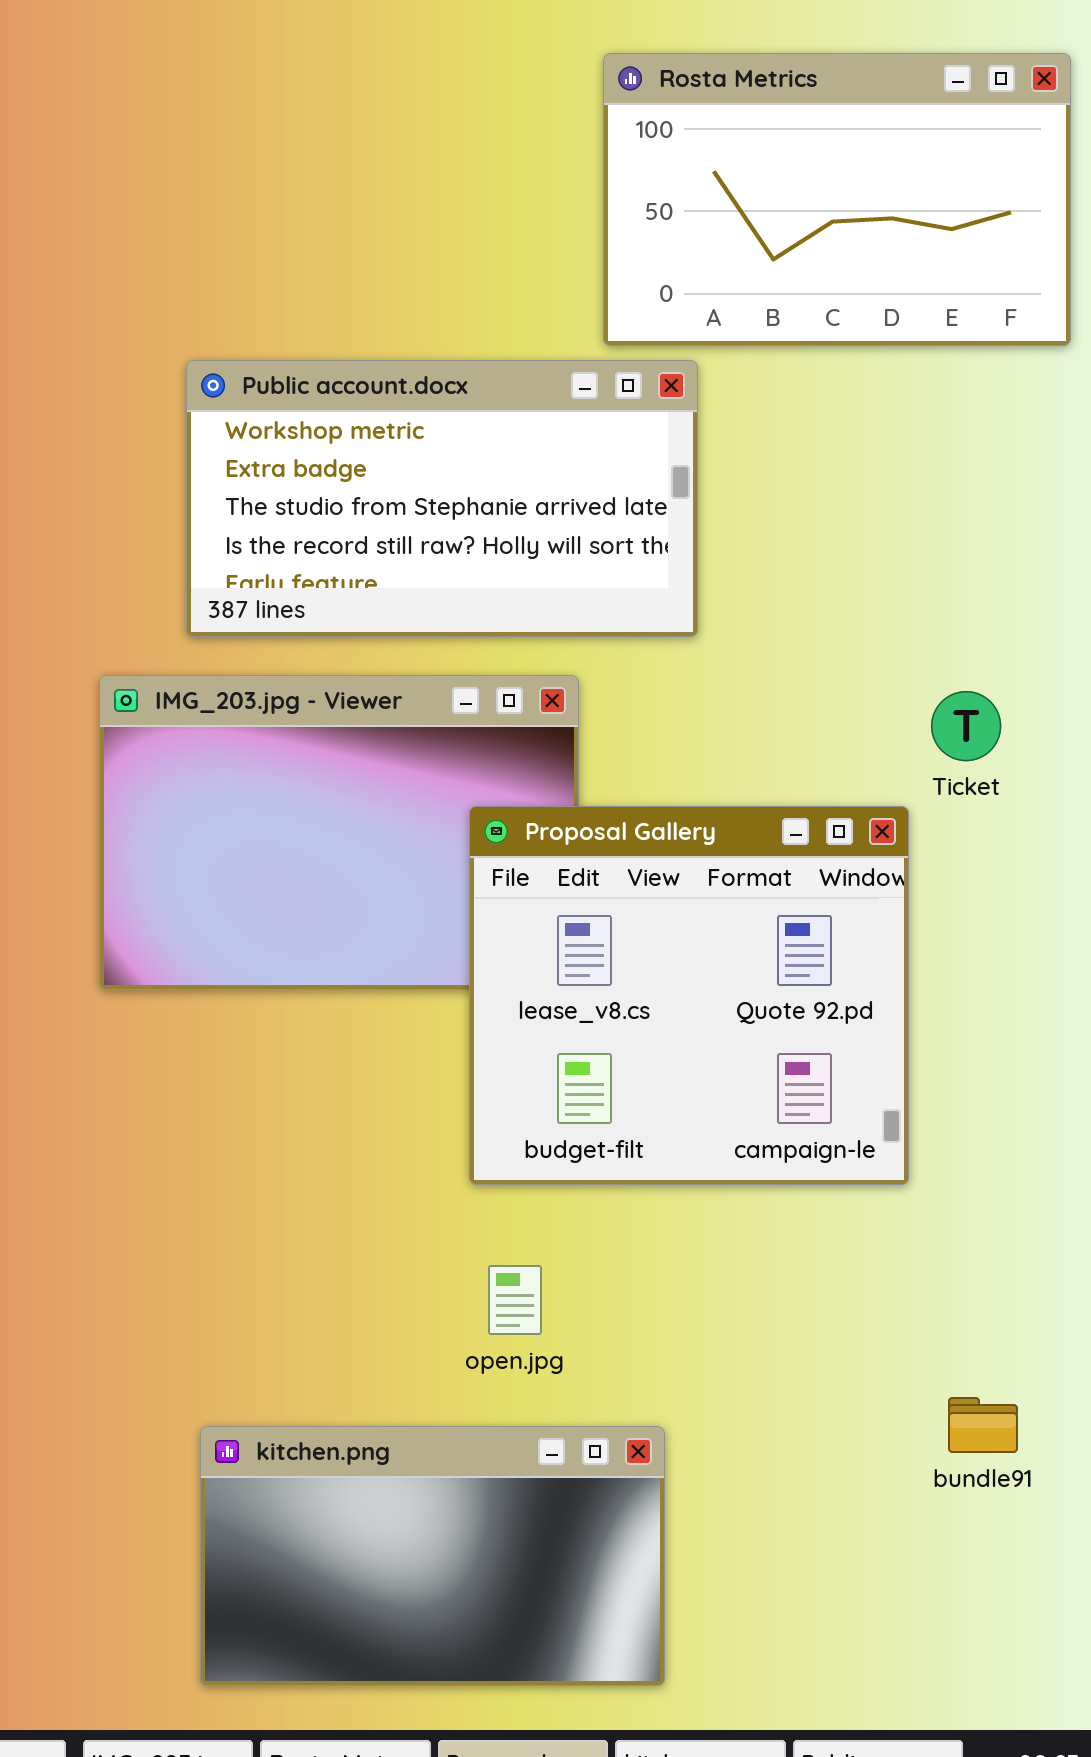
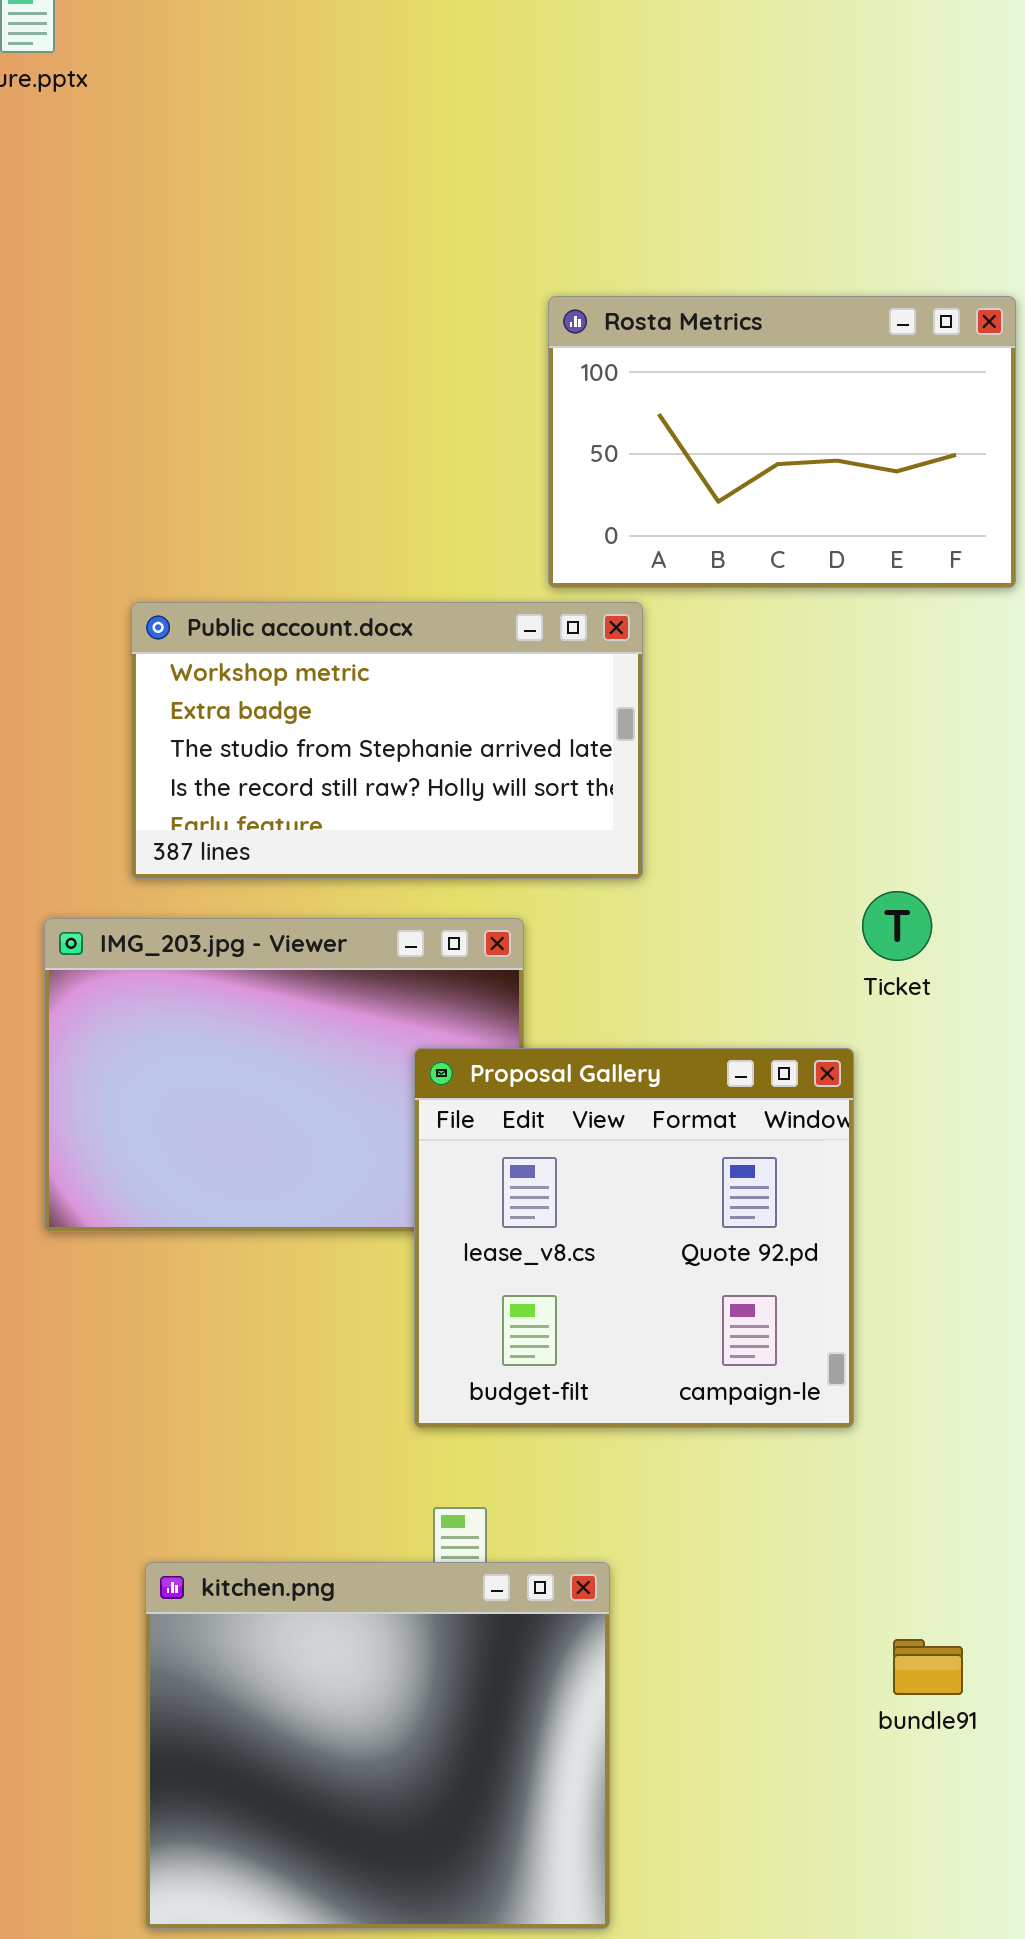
Ticket: [931,691,1001,761] -> [862,891,932,961], moved
kitchen.png: [200,1426,665,1686] -> [145,1562,610,1929], resized

